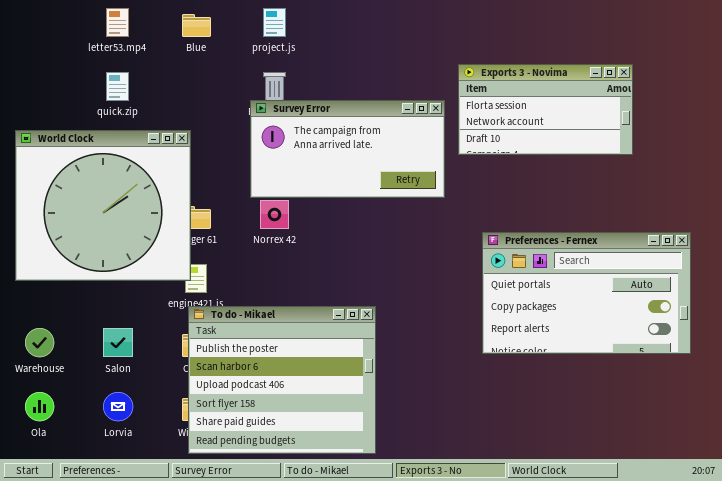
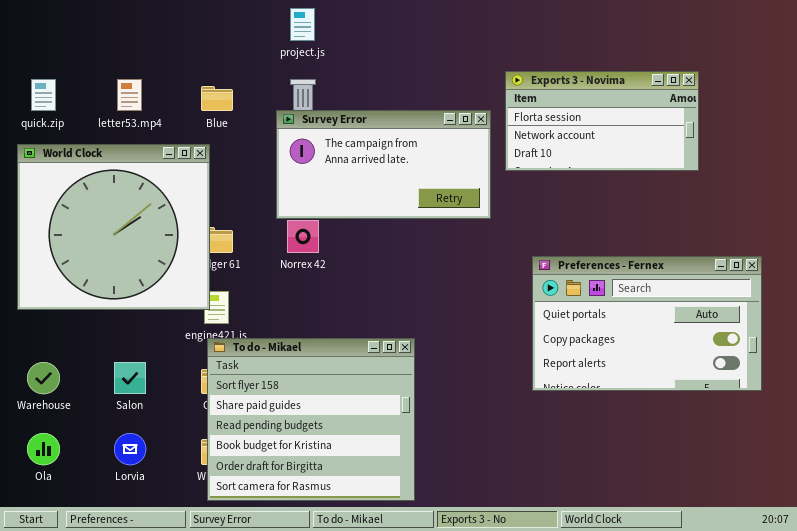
letter53.mp4: [106,8,129,37] -> [117,79,142,111], moved
Blue: [182,14,211,37] -> [201,86,233,111], moved
quick.zip: [106,72,129,101] -> [31,79,56,111], moved
To do - Mikael: [188,306,376,454] -> [207,338,415,501], scrolled down 3 rows

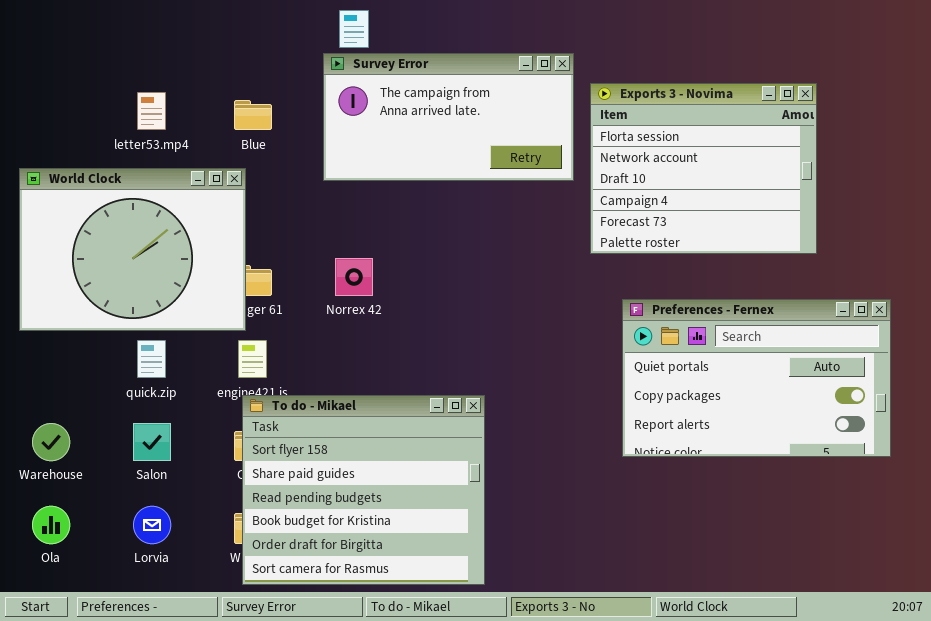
Exports 3 - Novima: [505,71,699,171] -> [590,83,817,254], resized
quick.zip: [31,79,56,111] -> [137,340,166,378], moved
Survey Error: [276,110,491,219] -> [323,53,574,181], moved
World Clock: [17,144,210,310] -> [19,168,246,331], resized

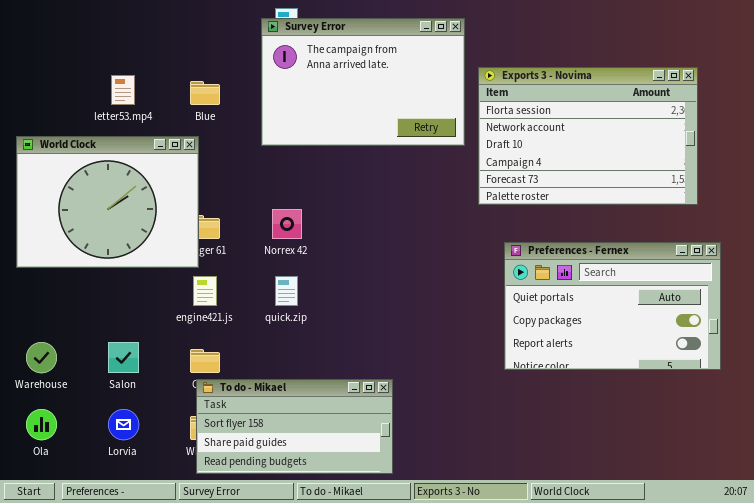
Survey Error: [323,53,574,181] -> [261,18,465,146], resized
Exports 3 - Novima: [590,83,817,254] -> [478,67,698,205], resized
quick.zip: [137,340,166,378] -> [275,276,298,306], moved
To do - Mikael: [242,395,485,585] -> [196,379,393,474], resized

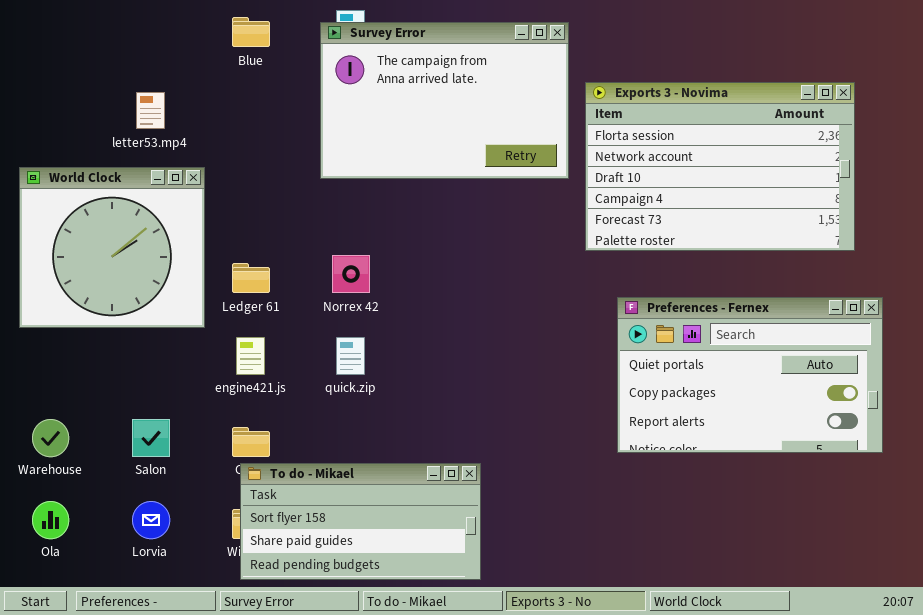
Blue: [190,81,220,105] -> [232,17,270,47], moved
World Clock: [16,136,199,268] -> [19,167,205,328], resized

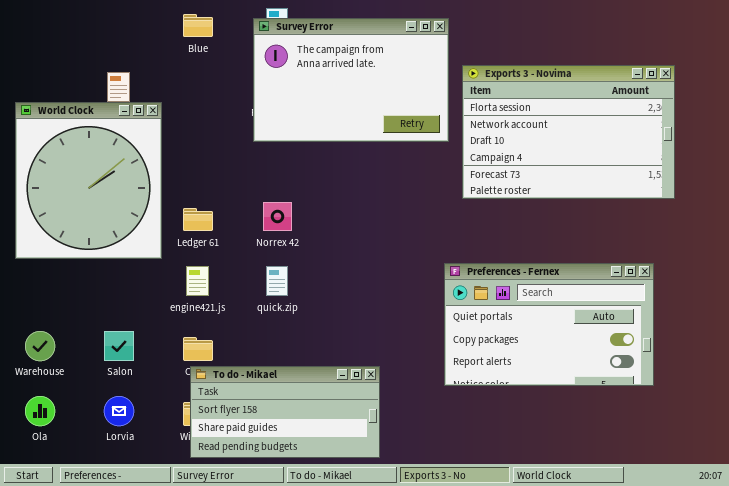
World Clock: [19,167,205,328] -> [15,102,162,259], resized
Preferences - Fernex: [617,297,883,453] -> [444,263,654,386], moved

